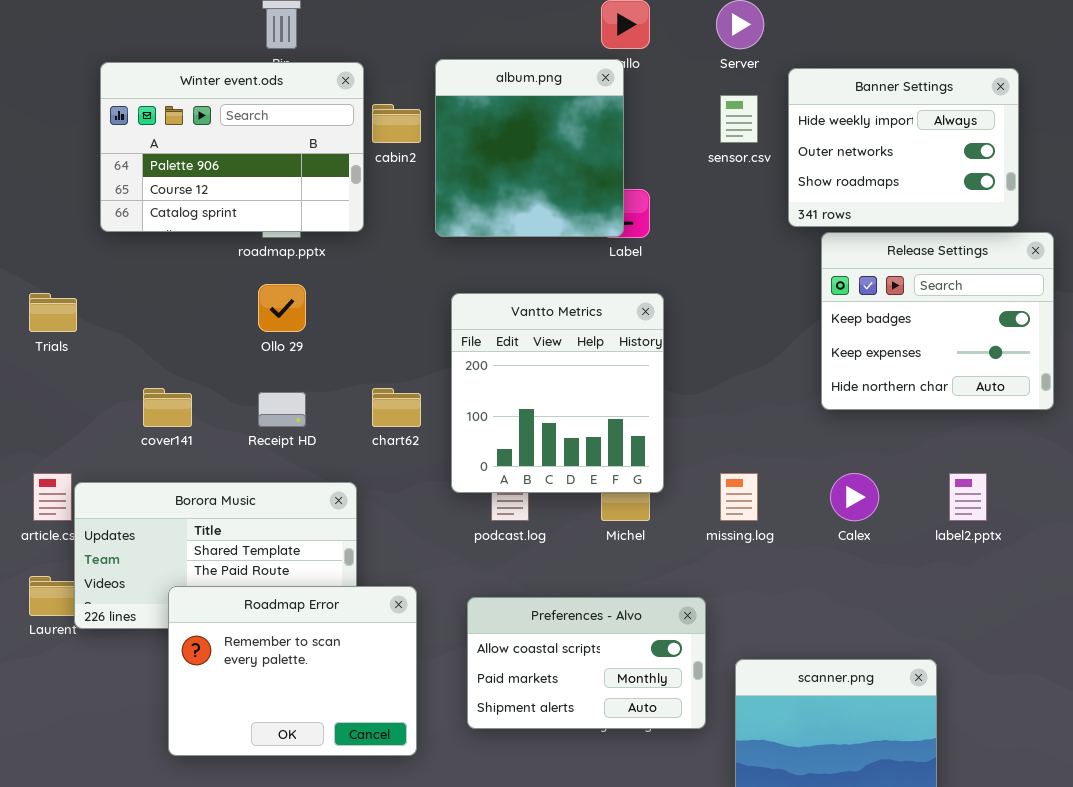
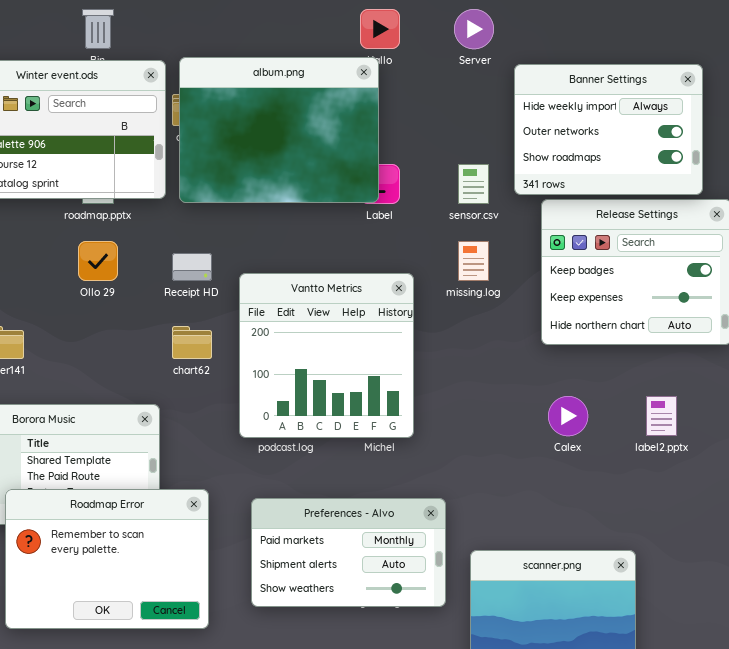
album.png: [435,59,624,237] -> [179,57,379,203], resized
sensor.csv: [720,95,758,143] -> [458,164,489,204], moved
Vantto Metrics: [451,293,664,493] -> [239,273,414,438], moved
Receipt HD: [258,392,306,427] -> [172,253,212,281], moved
missing.log: [720,473,758,521] -> [458,241,489,281], moved
Preferences - Alvo: [467,597,706,729] -> [251,498,446,607], scrolled down 1 row

